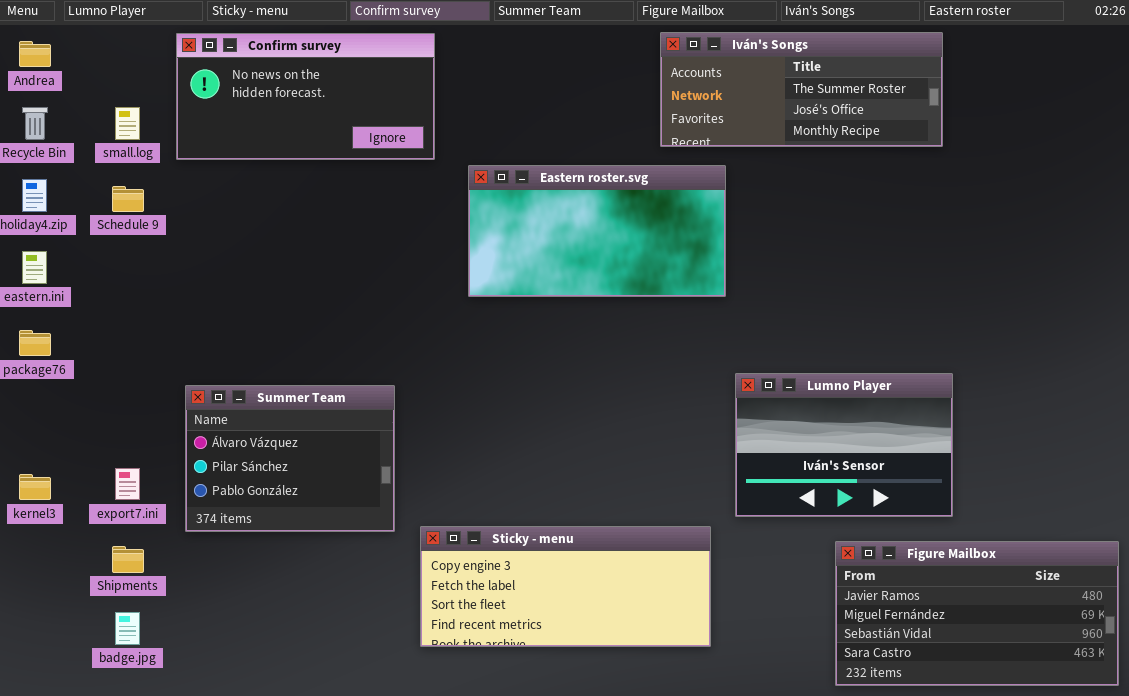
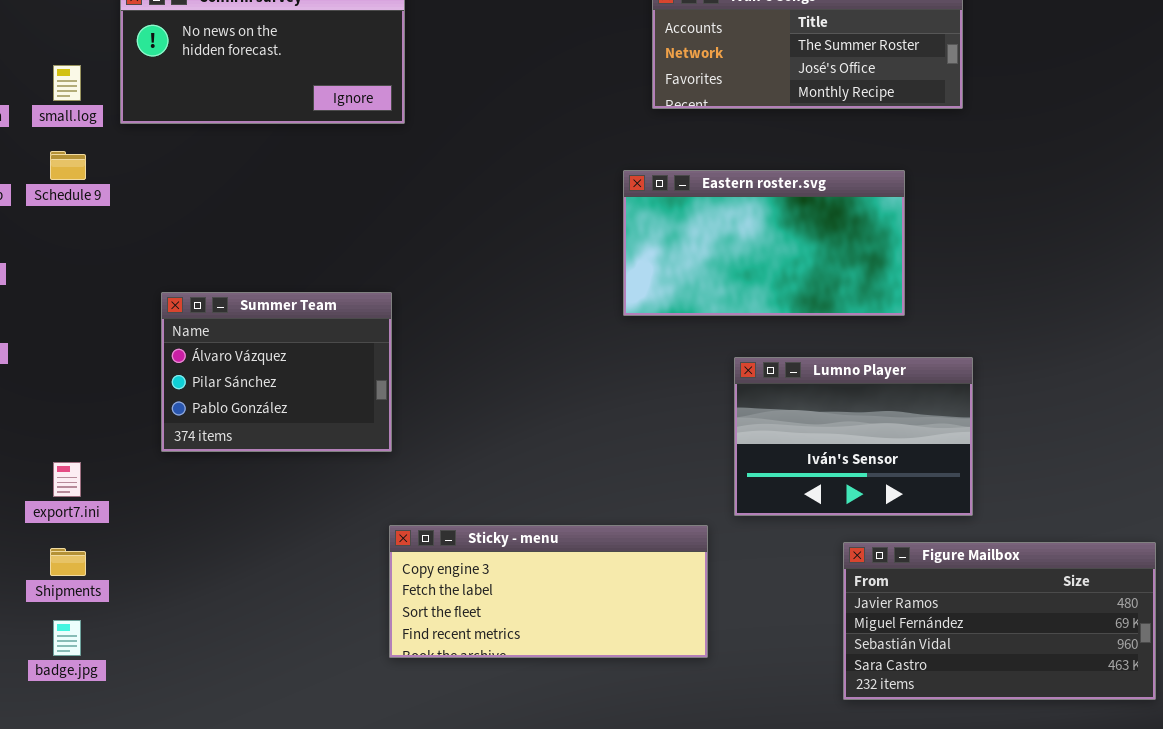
Eastern roster.svg: [468,165,726,297] -> [623,170,905,316], moved
Summer Team: [185,385,395,532] -> [161,292,392,452], moved

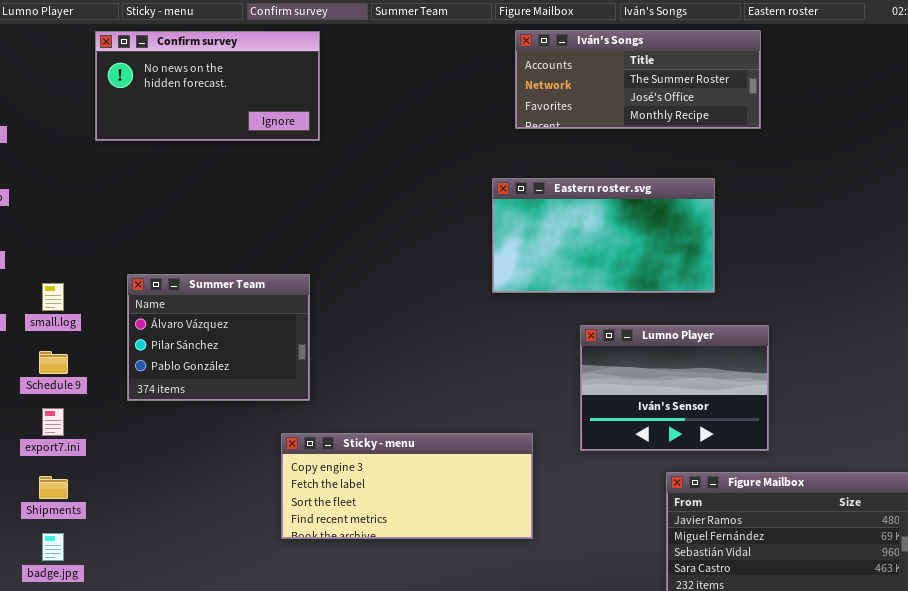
small.log: [53,65,81,101] -> [42,283,64,311], moved
Schedule 9: [50,151,86,180] -> [39,351,68,374], moved
Sticky - menu: [389,525,708,658] -> [281,433,533,539], moved

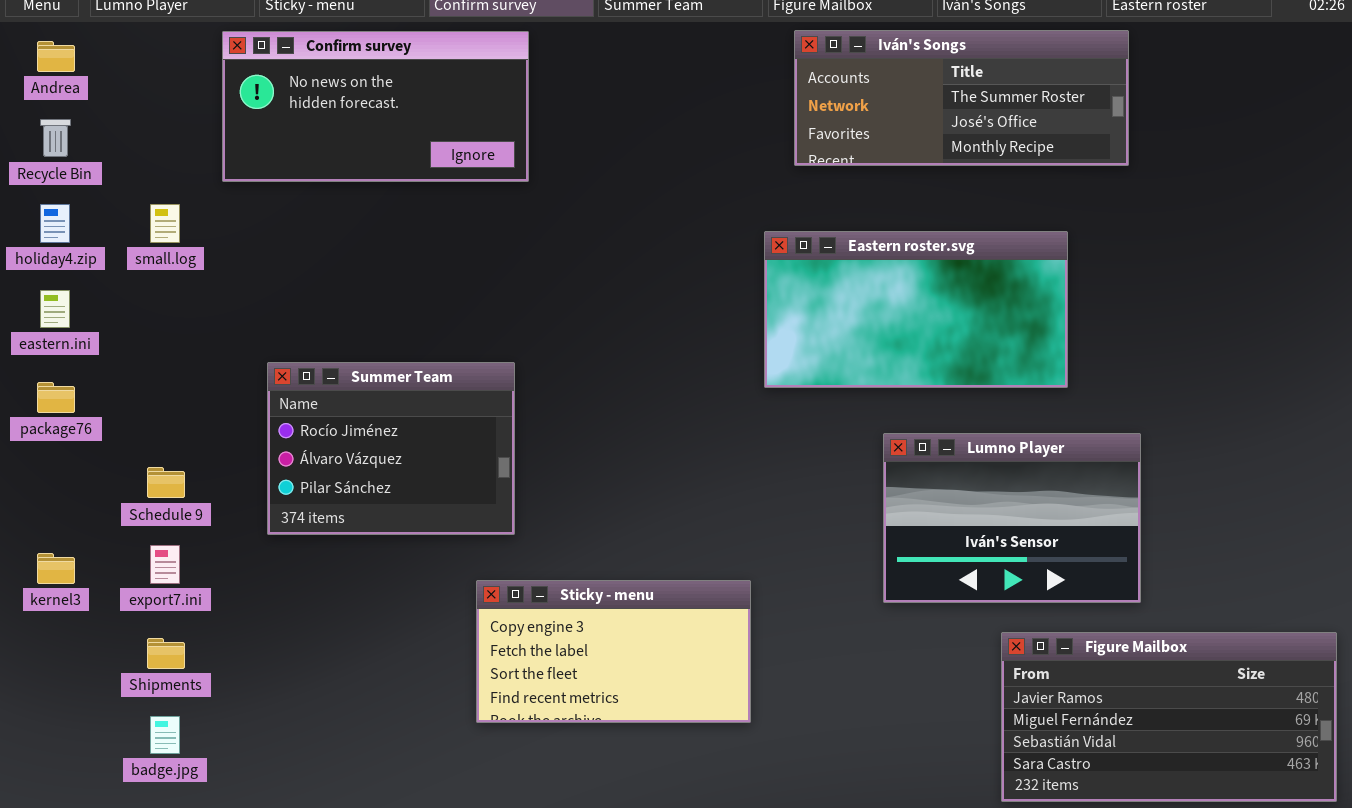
Summer Team: [127,274,310,401] -> [267,362,515,535], scrolled up 1 row
small.log: [42,283,64,311] -> [150,204,180,243], moved
Sticky - menu: [281,433,533,539] -> [476,580,751,723], resized

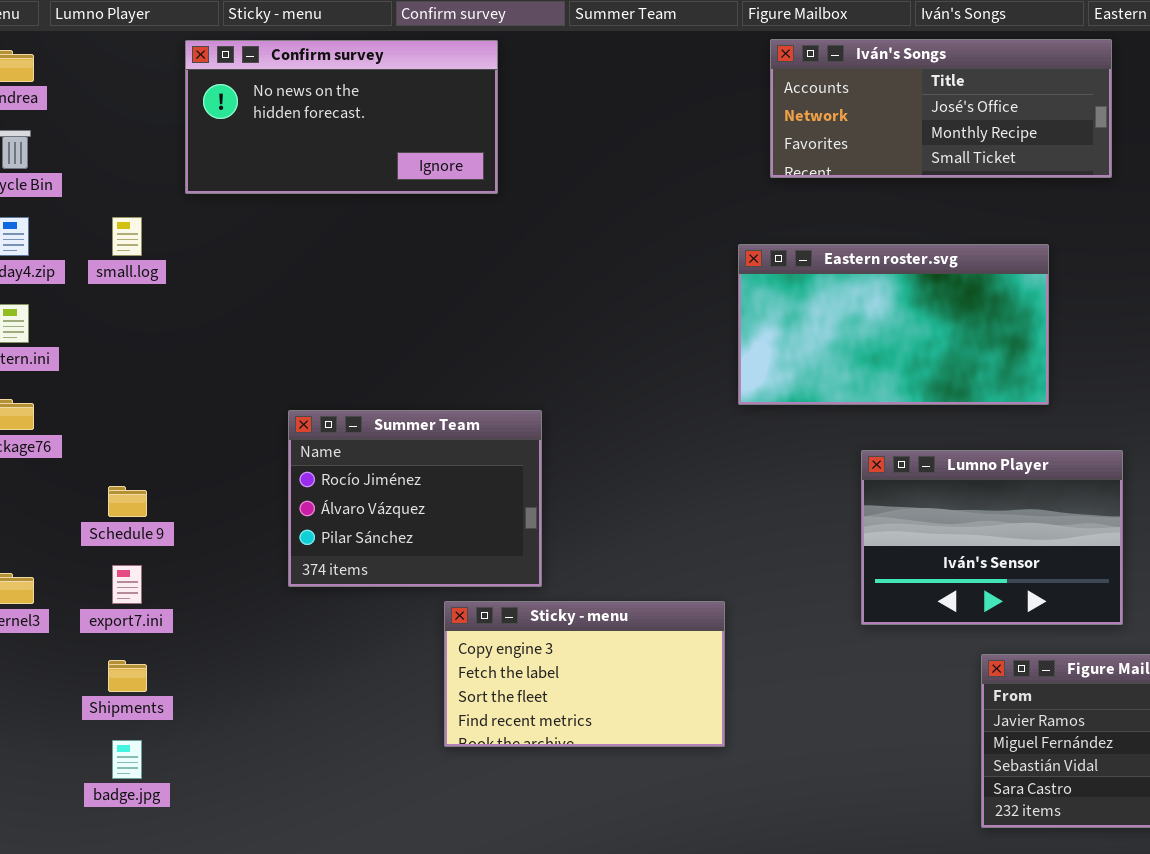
Iván's Songs: [794,30,1129,166] -> [770,39,1112,178], scrolled down 1 row
Summer Team: [267,362,515,535] -> [288,410,542,587], moved

